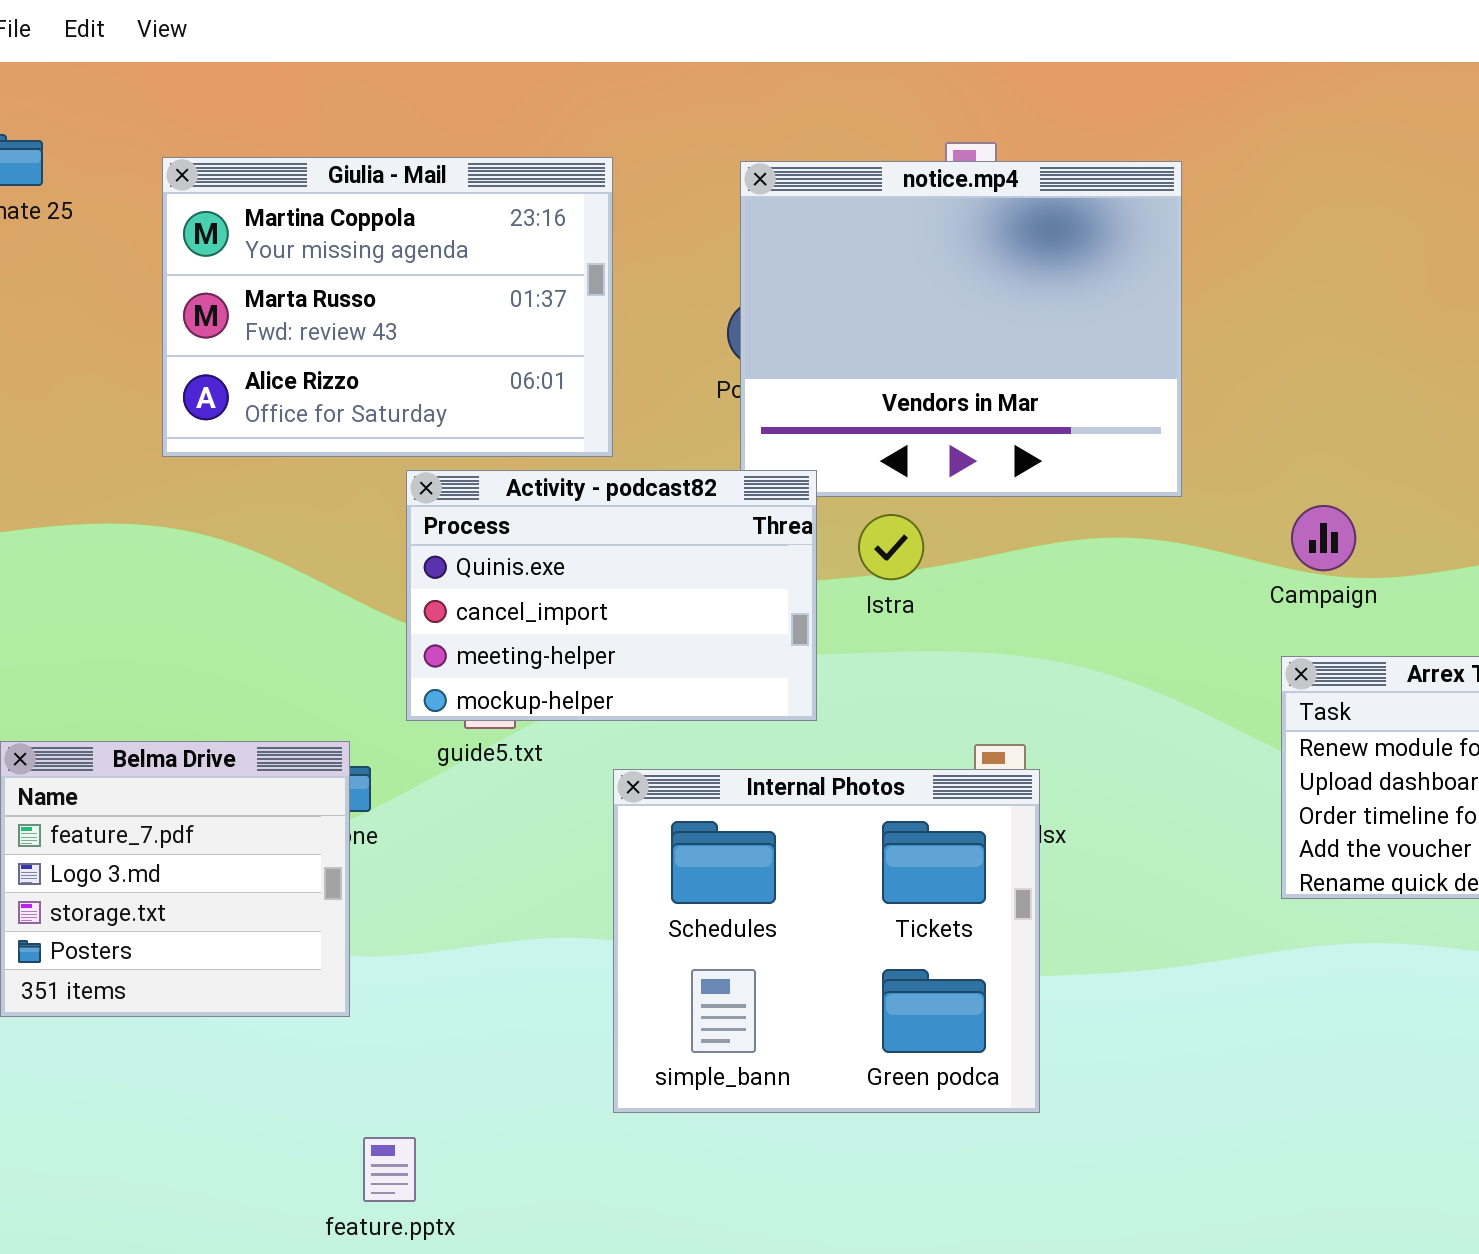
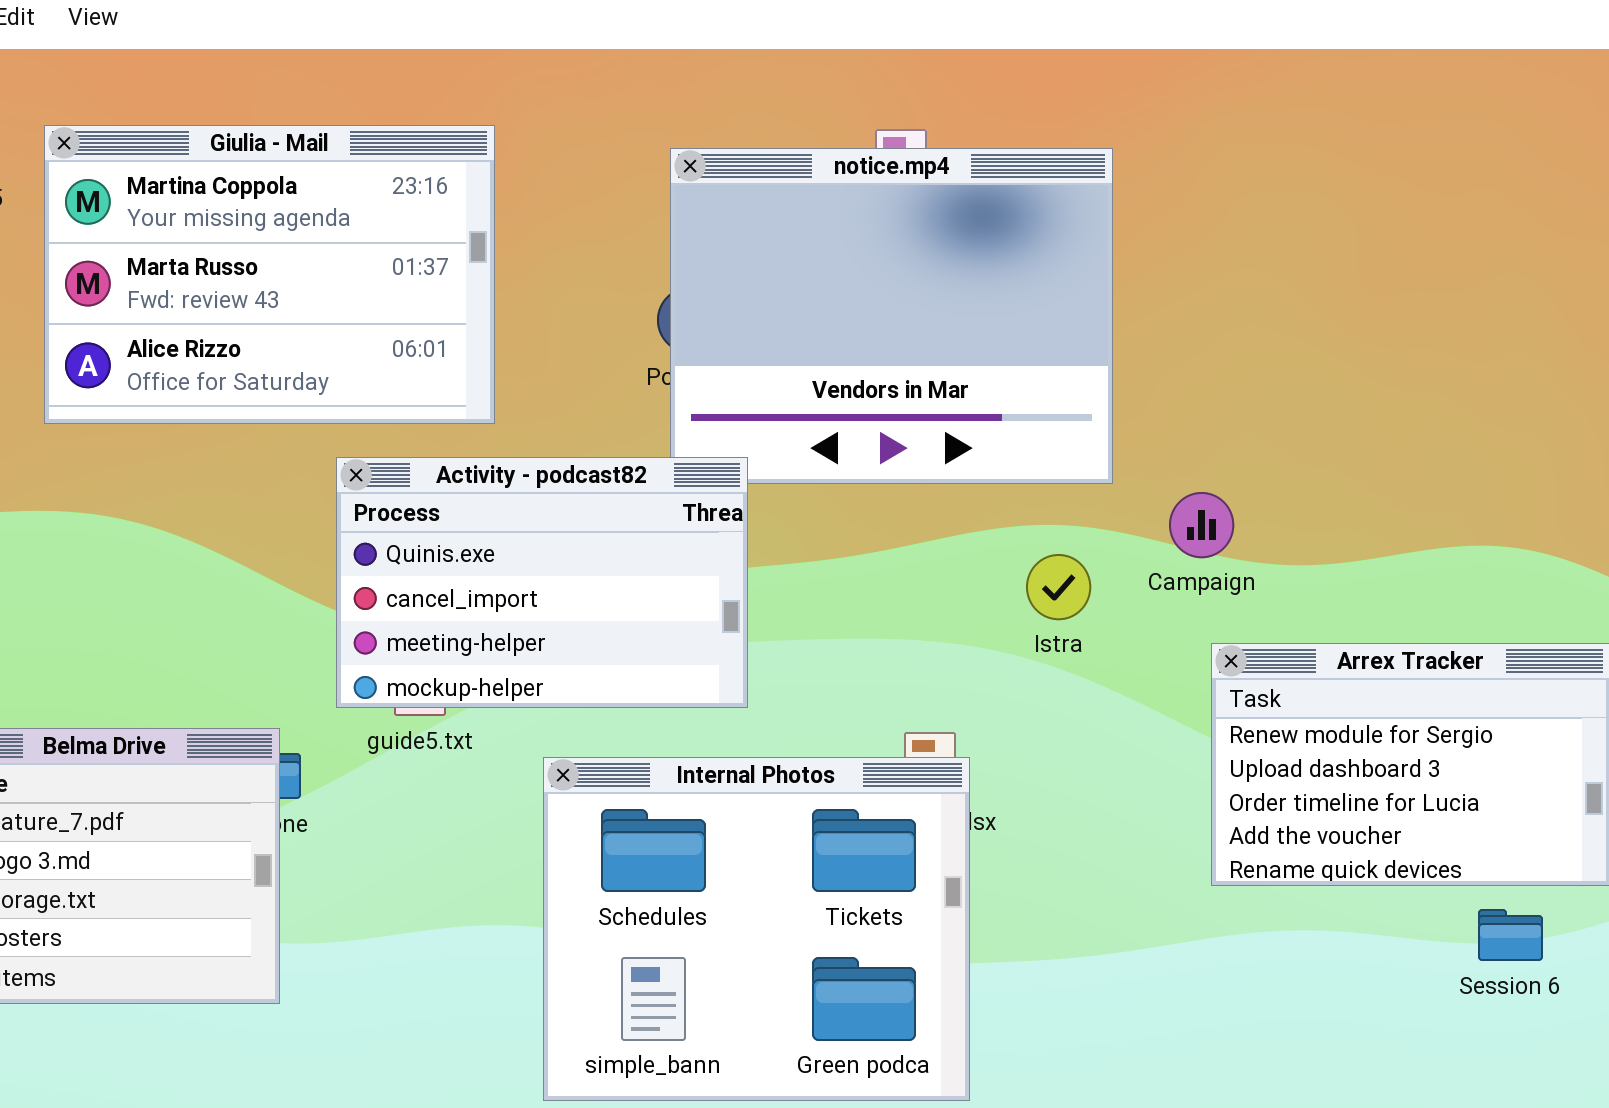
Giulia - Mail: [162,157,613,457] -> [44,125,495,424], moved
Campaign: [1291,505,1356,571] -> [1169,492,1234,558], moved
Istra: [858,514,924,580] -> [1026,554,1091,620], moved

